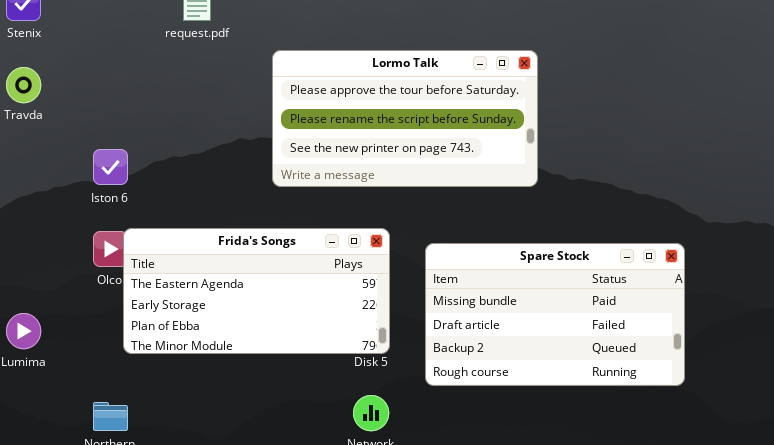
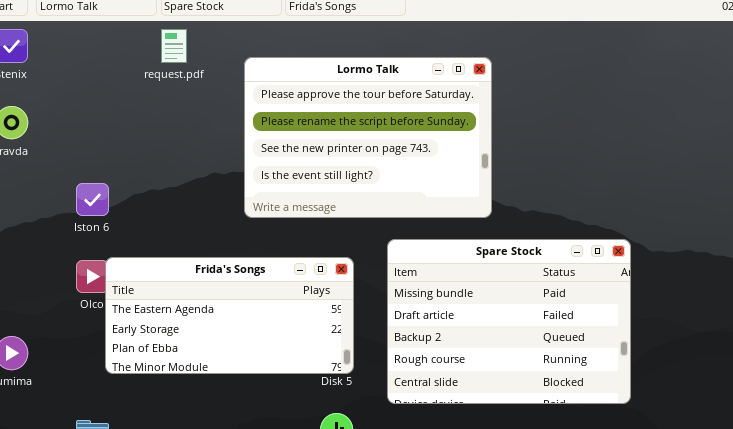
Lormo Talk: [272,50,538,187] -> [244,57,492,218], resized
Spare Stock: [425,243,685,386] -> [387,239,631,404], resized

